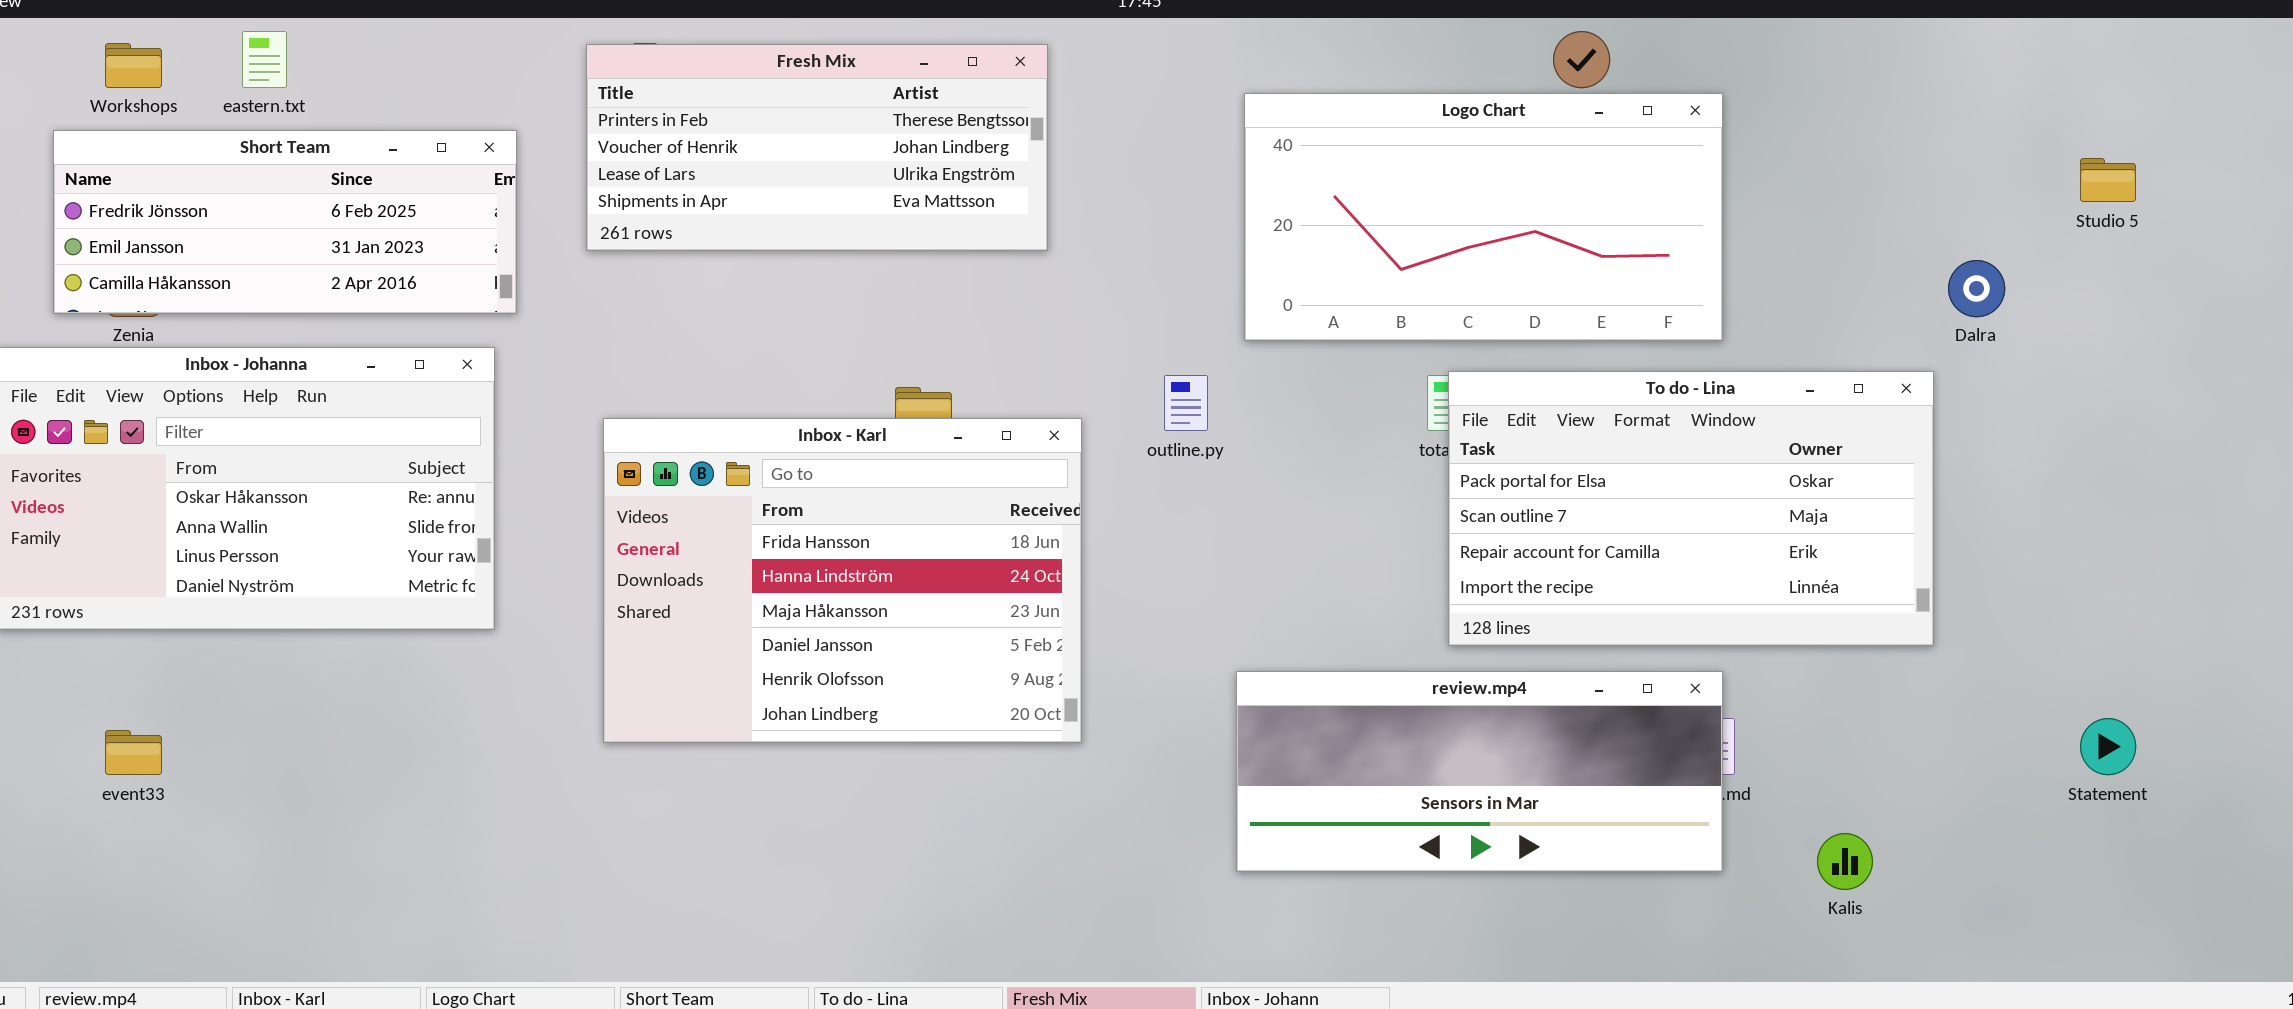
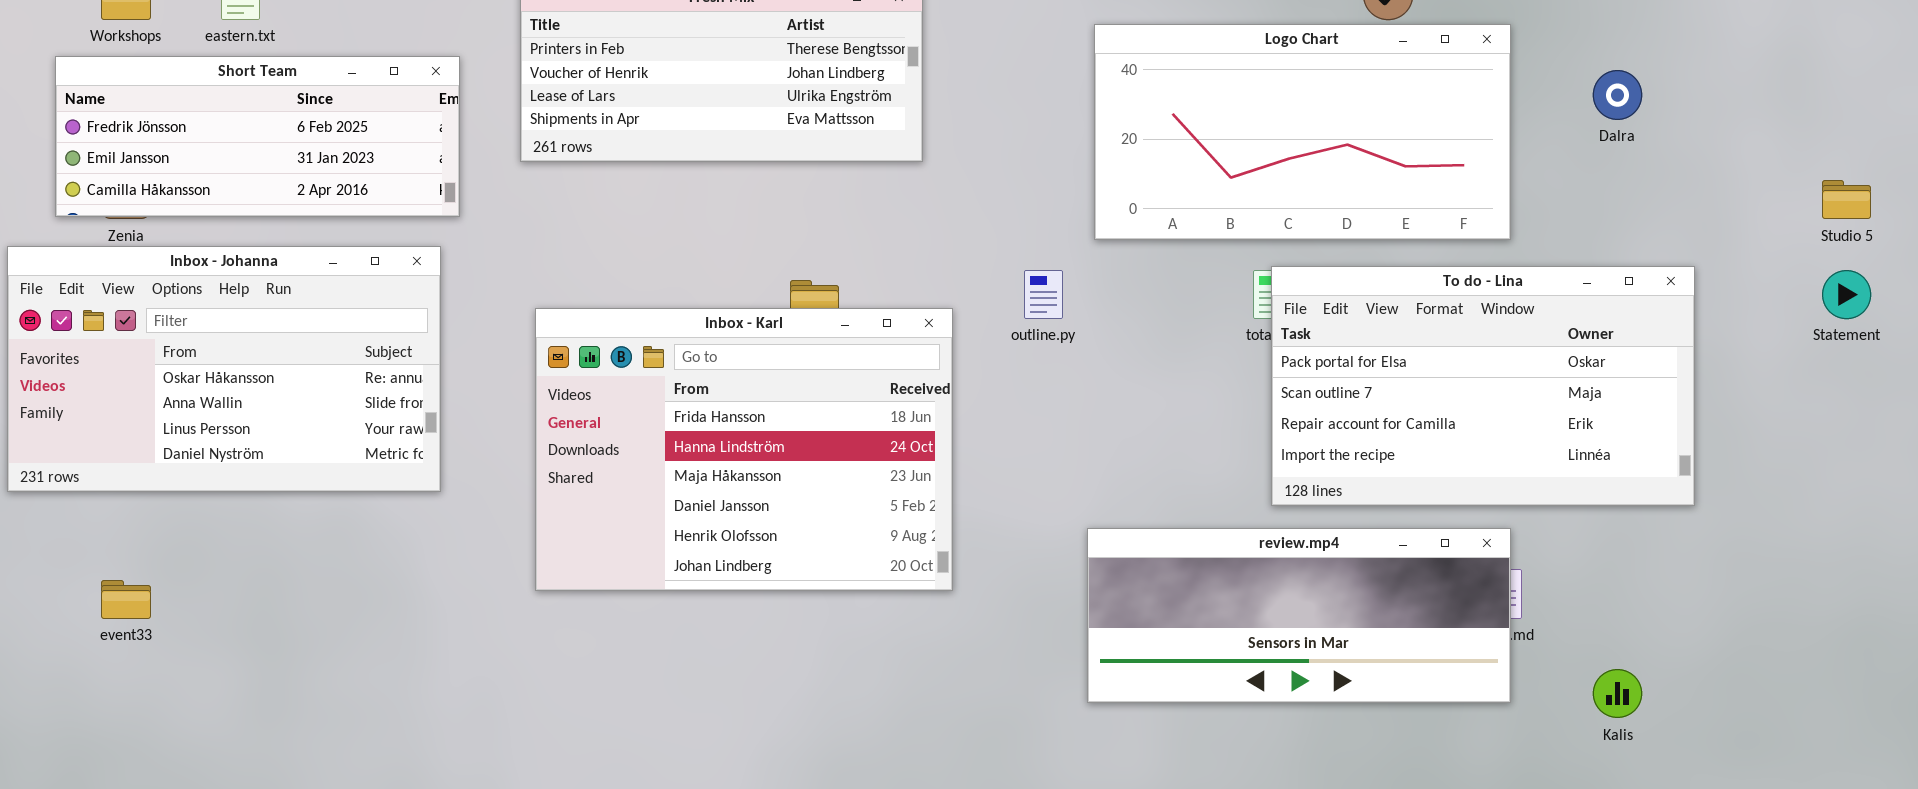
Studio 5: [2080,158,2136,202] -> [1822,180,1871,219], moved
Dalra: [1948,260,2005,317] -> [1593,70,1642,120], moved
Statement: [2080,718,2136,775] -> [1822,270,1871,319], moved

